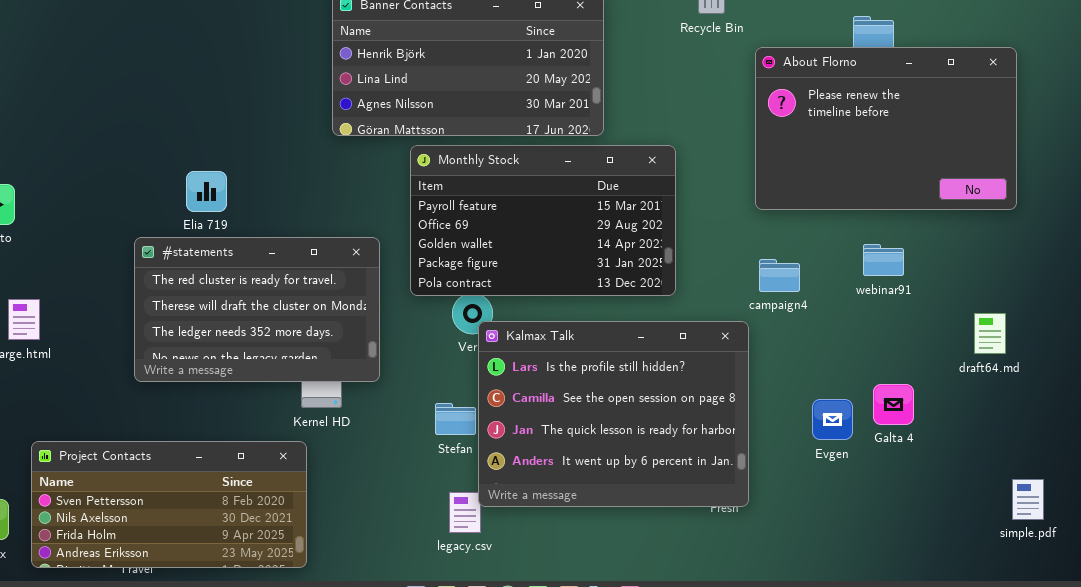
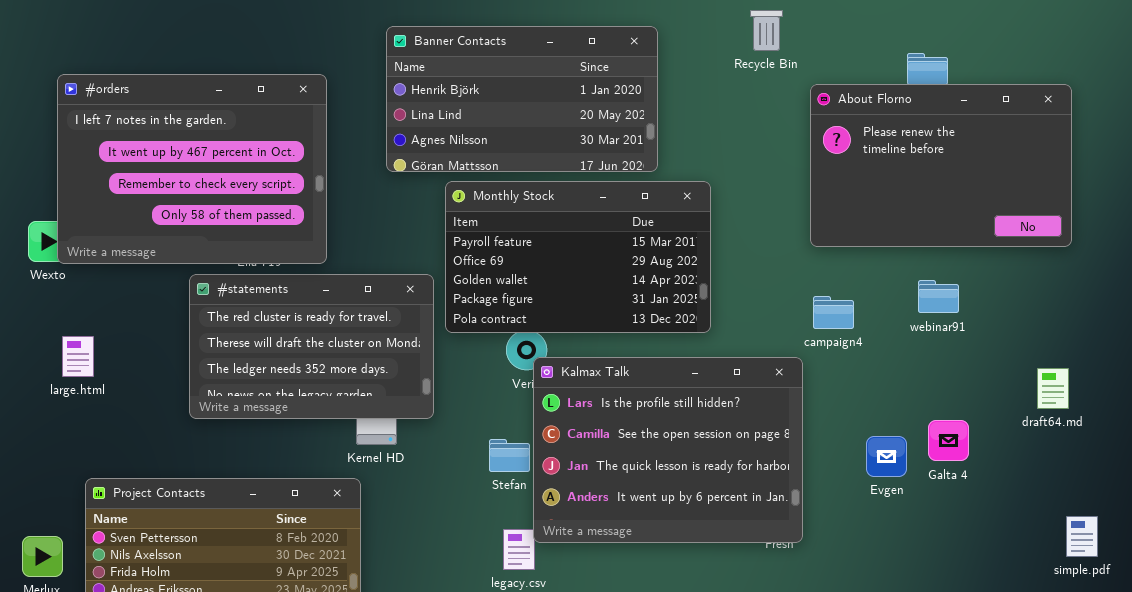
#orders: none -> [57,74,327,264], opened
Monthly Stock: [410,145,676,296] -> [445,181,711,333], moved
draft64.md: [974,313,1006,354] -> [1037,368,1069,409], moved

